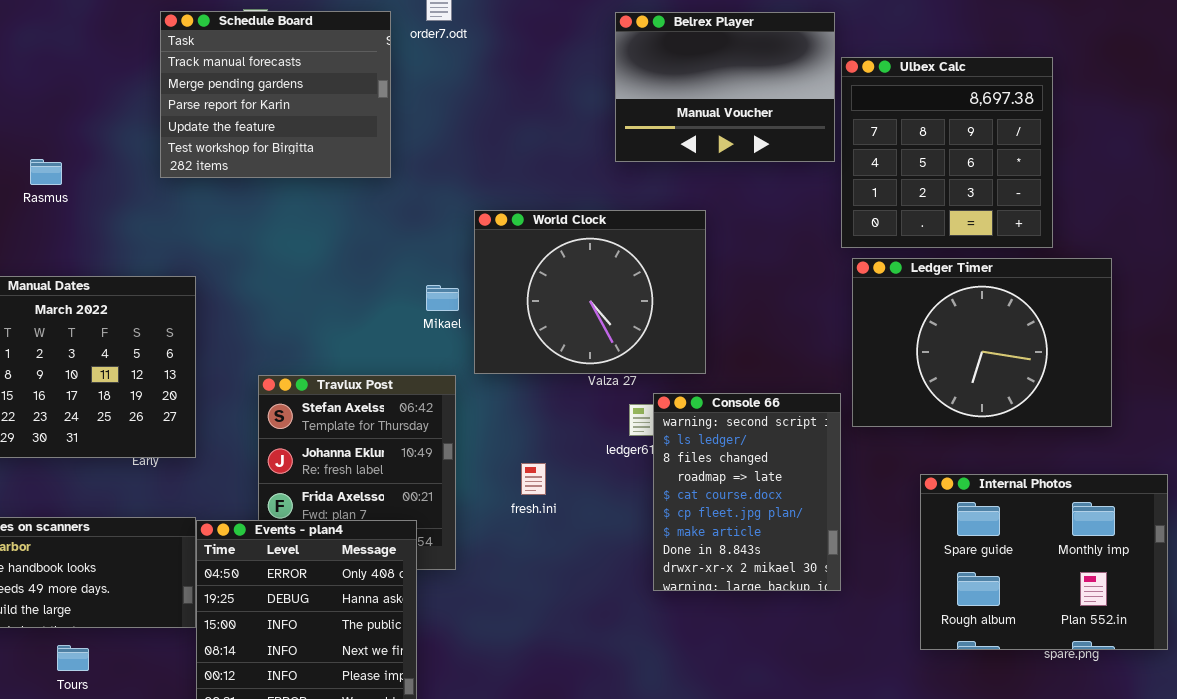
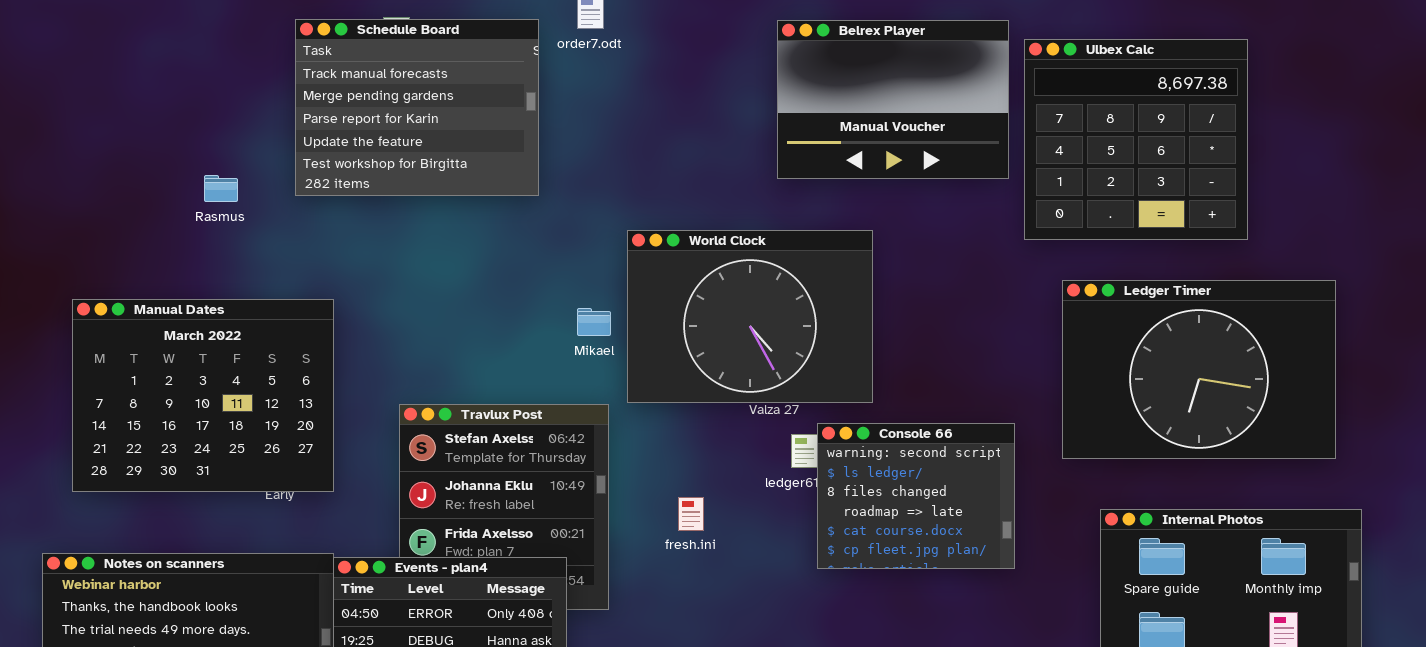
Ulbex Calc: [841,57,1053,248] -> [1024,39,1248,240], moved
Rasmus: [30,159,62,185] -> [204,175,238,202], moved
Ledger Timer: [852,258,1112,427] -> [1062,280,1336,459], moved
Console 66: [653,393,841,591] -> [817,423,1015,569], resized

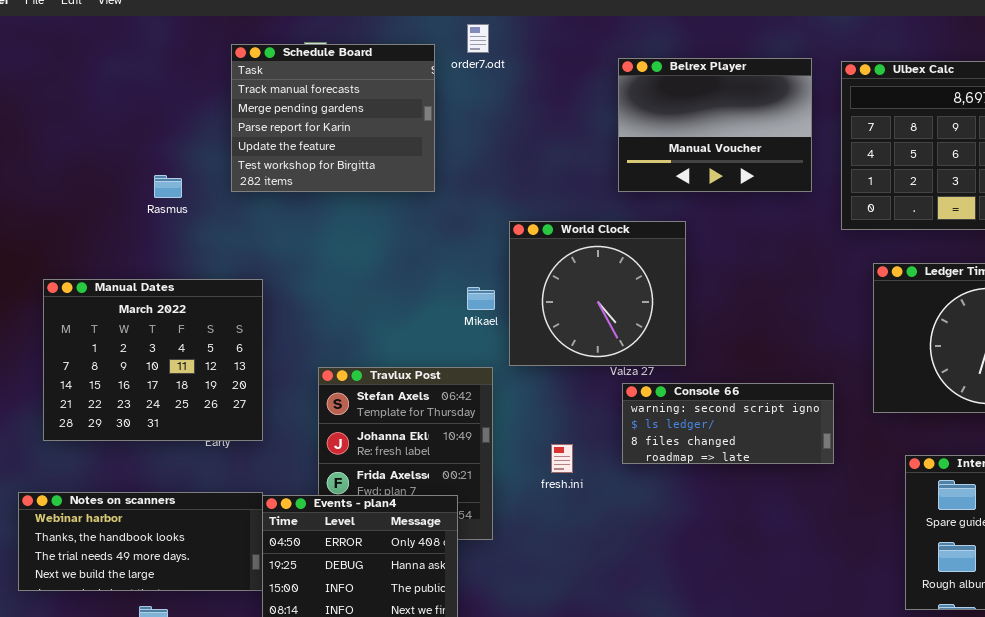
Belrex Player: [777,20,1009,179] -> [618,58,812,192], moved
World Clock: [627,230,873,403] -> [509,221,686,366], resized
Console 66: [817,423,1015,569] -> [622,383,834,464], resized

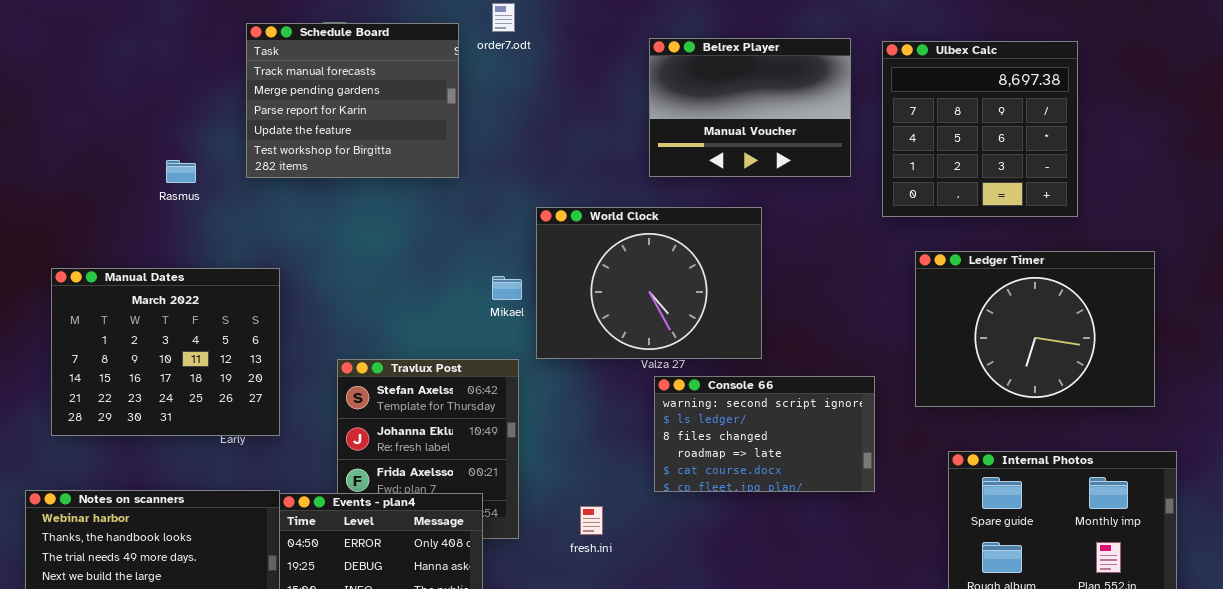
World Clock: [509,221,686,366] -> [536,207,762,359], resized
Console 66: [622,383,834,464] -> [654,376,875,492], resized
fresh.ini: [551,444,573,473] -> [580,506,603,535], moved

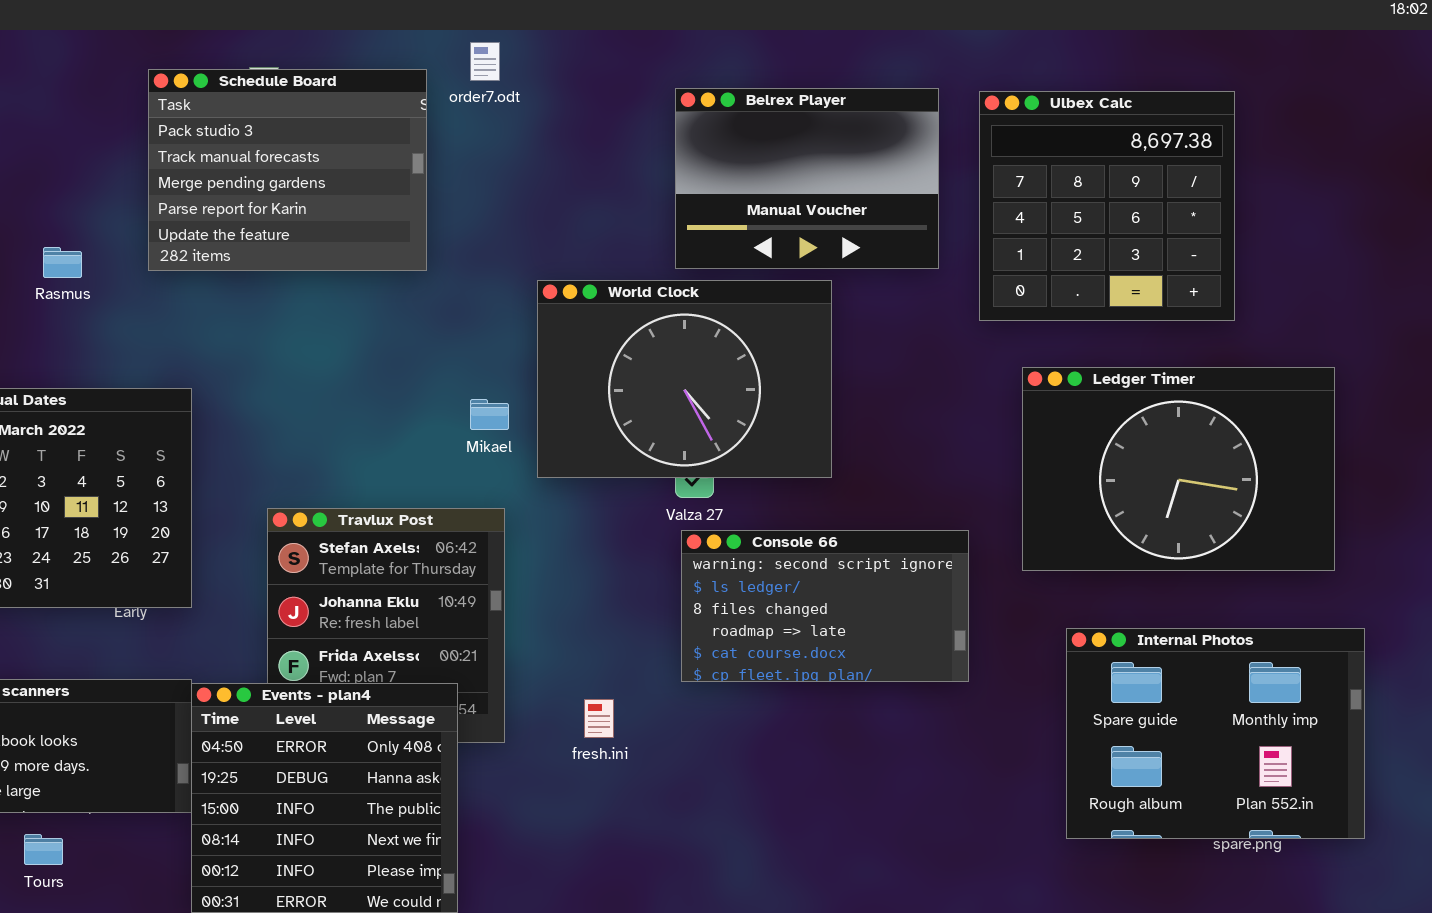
Schedule Board: [246,23,459,178] -> [148,69,427,271], scrolled up 1 row
World Clock: [536,207,762,359] -> [537,280,832,478], moved

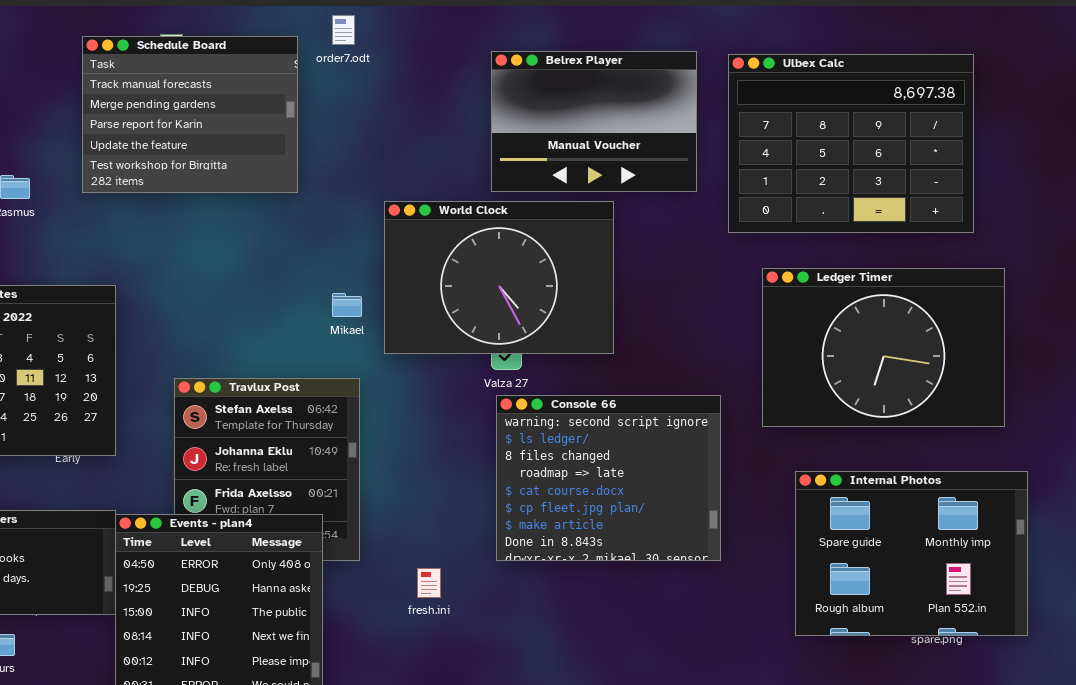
Schedule Board: [148,69,427,271] -> [82,36,298,193], scrolled down 1 row
Ulbex Calc: [979,91,1235,321] -> [728,54,974,233], resized
Console 66: [681,530,969,682] -> [496,395,721,561], resized
fresh.ini: [584,699,614,738] -> [417,568,441,598], moved

